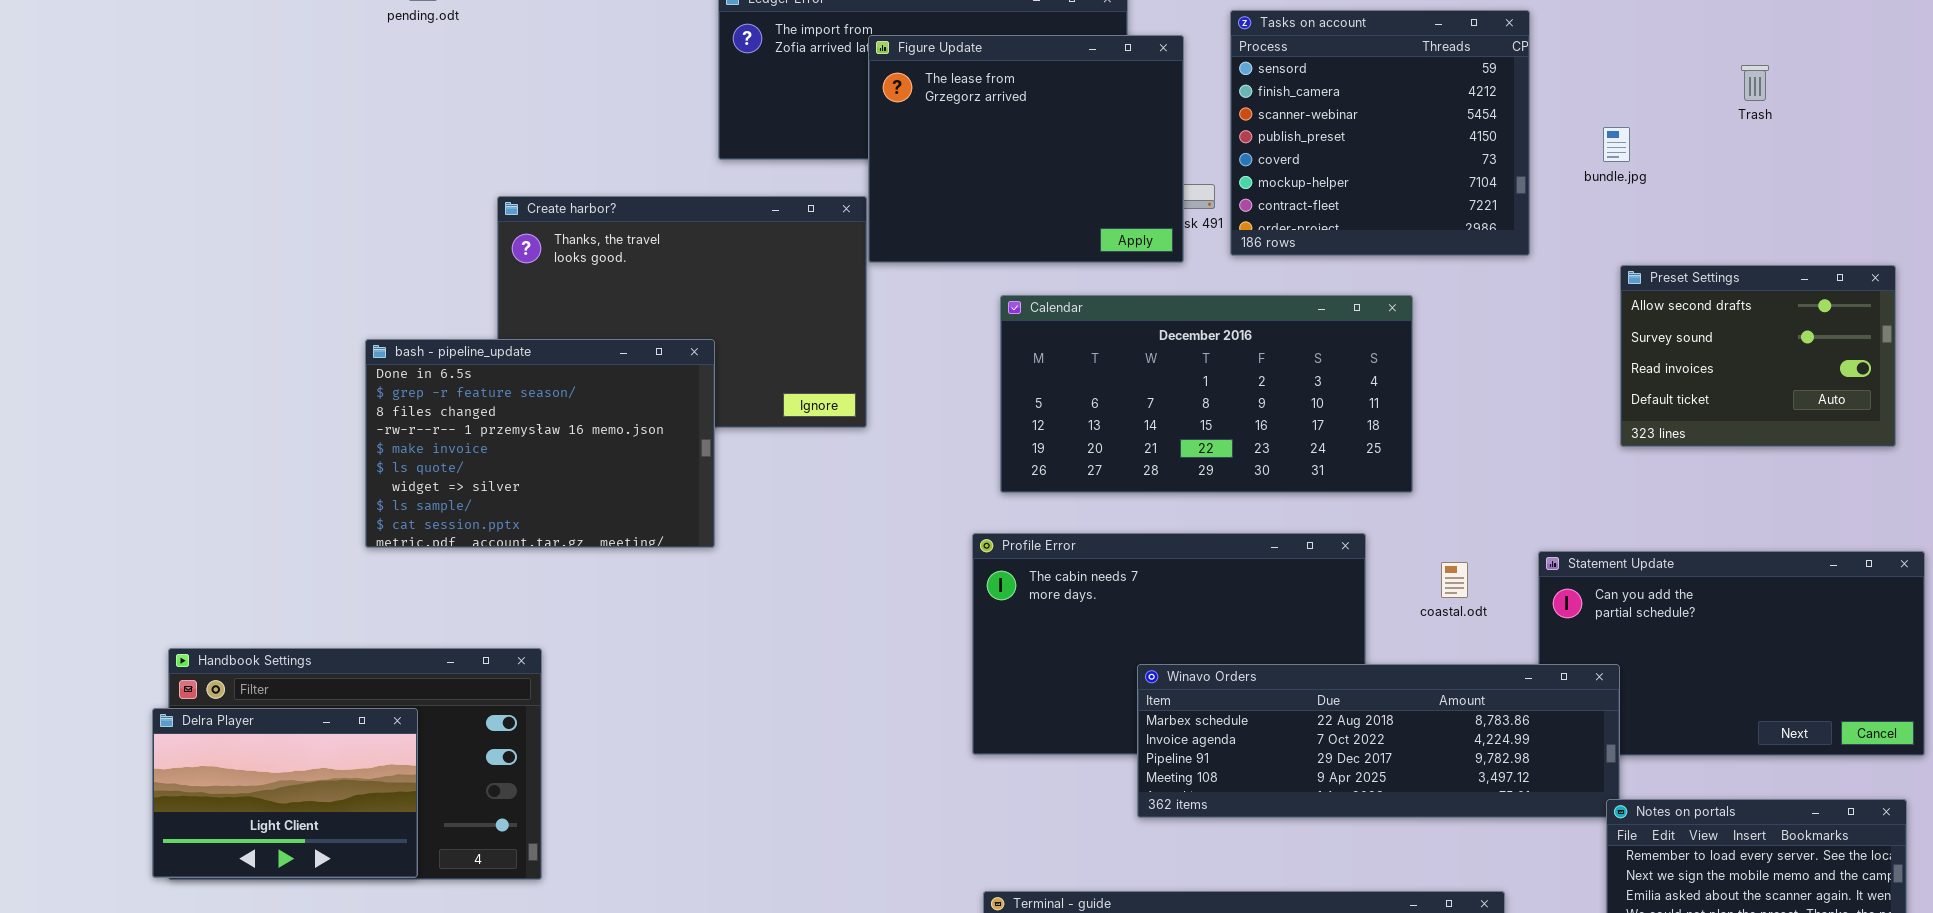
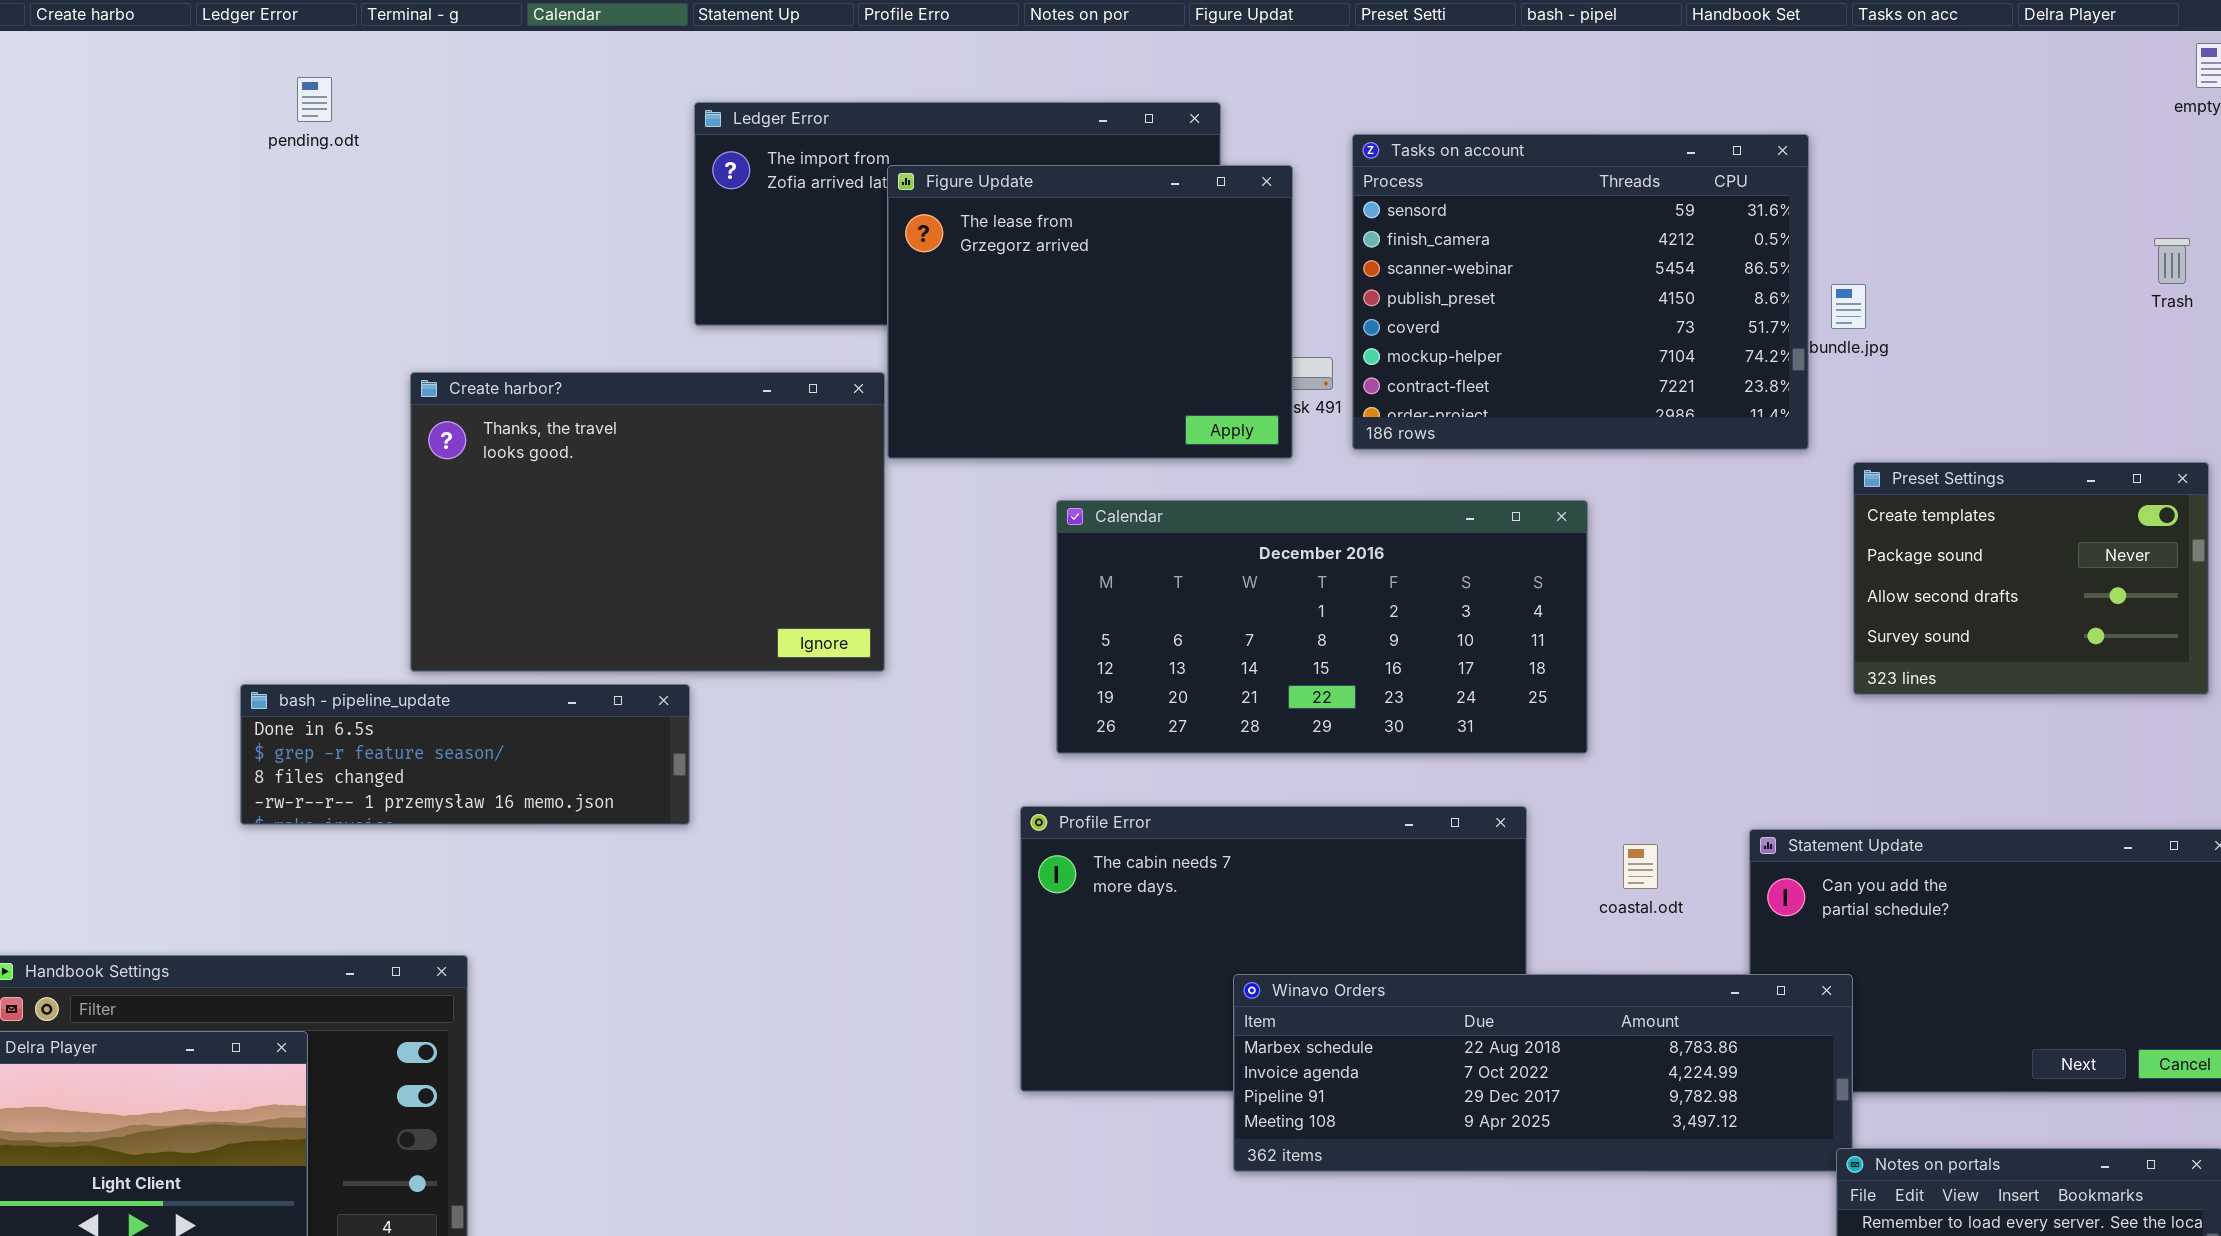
Tasks on account: [1230,10,1530,256] -> [1352,134,1809,450], resized
Trash: [1741,65,1769,101] -> [2154,238,2190,284], moved
Preset Settings: [1620,265,1896,447] -> [1853,462,2209,695], scrolled up 2 rows
bash - pipeline_update: [365,339,715,548] -> [240,684,690,825], resized

